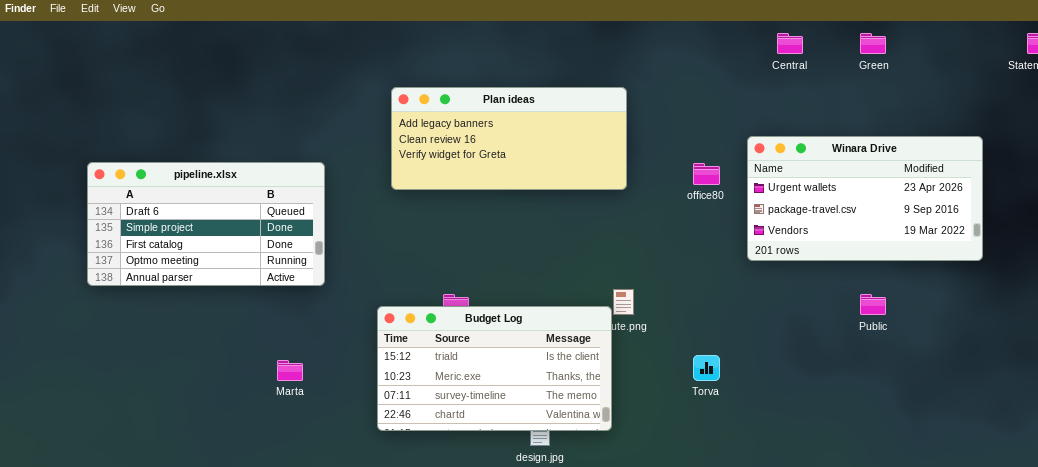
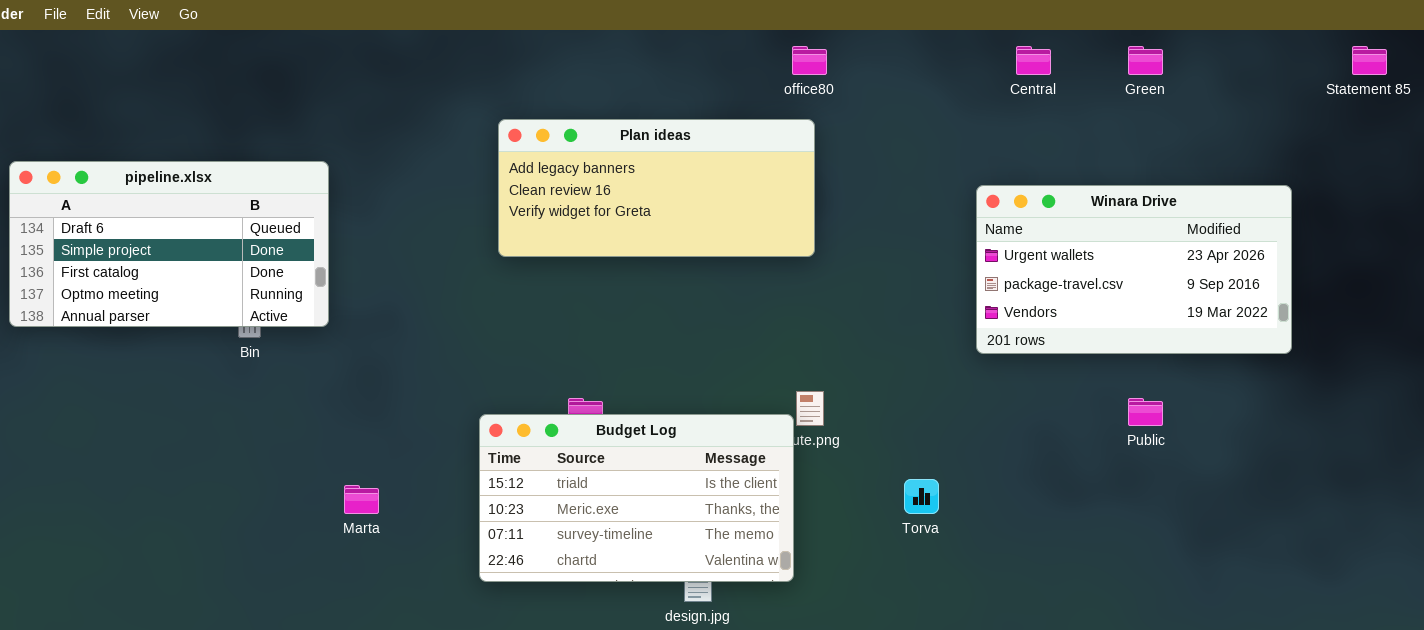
pipeline.xlsx: [87,162,325,286] -> [9,161,329,327], moved
office80: [693,163,720,185] -> [792,46,827,75], moved

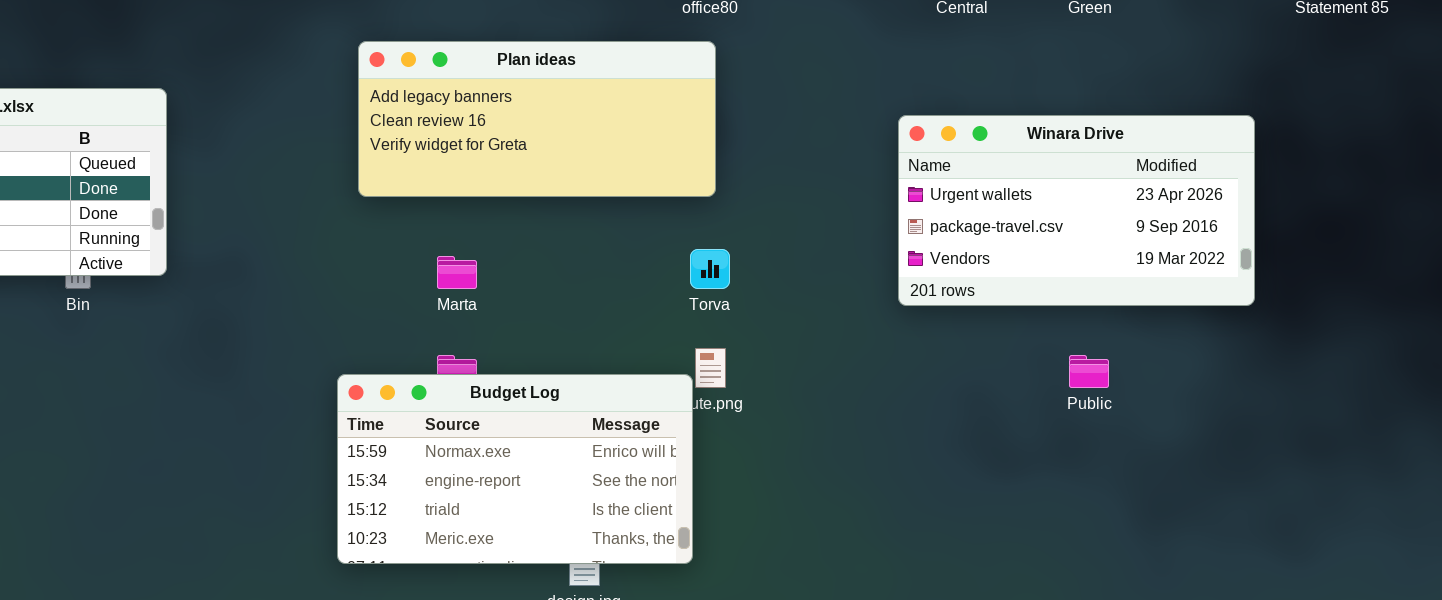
Budget Log: [479,414,794,582] -> [337,374,693,564], scrolled up 2 rows
Torva: [904,479,939,514] -> [690,249,730,289], moved
Marta: [344,485,379,514] -> [437,256,477,289], moved

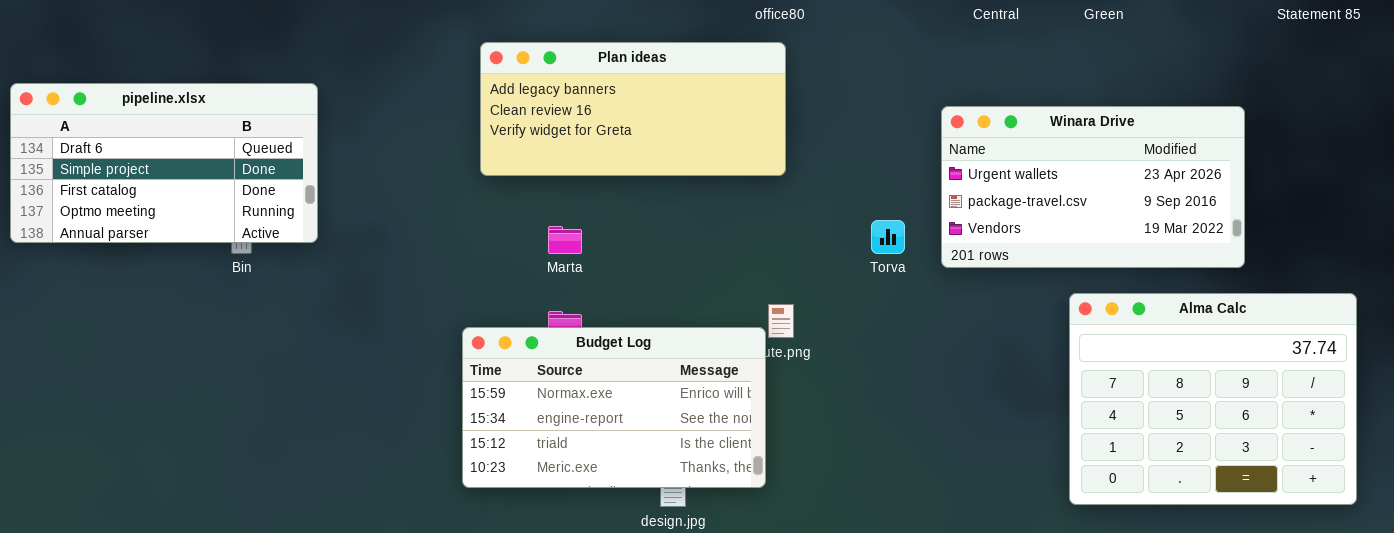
Torva: [690,249,730,289] -> [871,220,905,254], moved
Alma Calc: none -> [1069,293,1357,505], opened

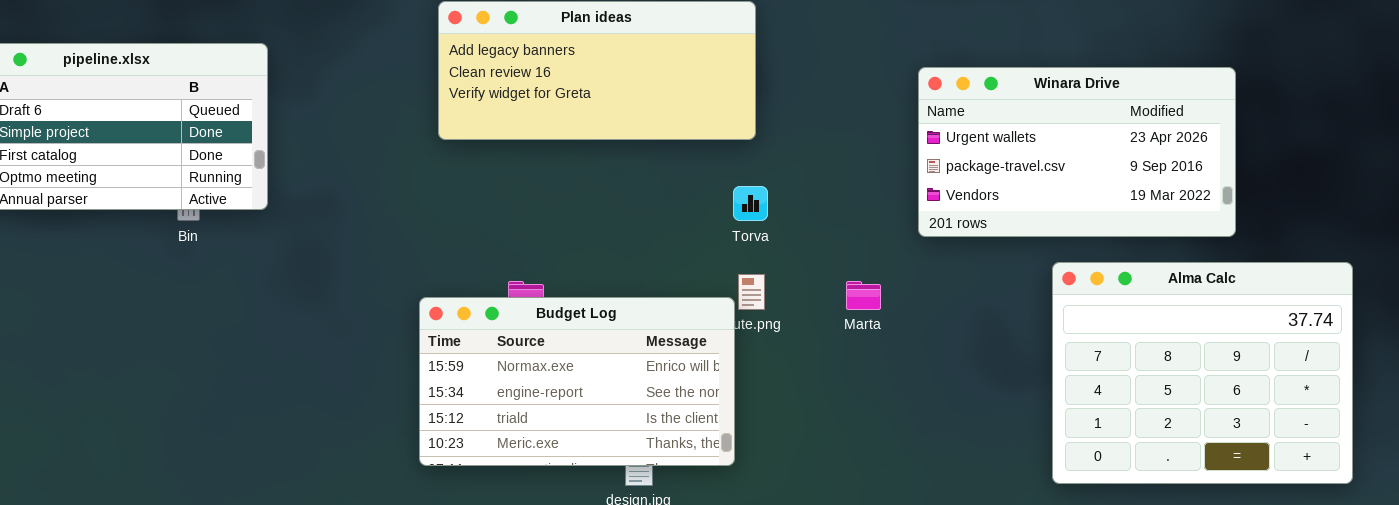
Torva: [871,220,905,254] -> [733,186,768,221], moved
Marta: [548,226,582,254] -> [846,281,881,310], moved

